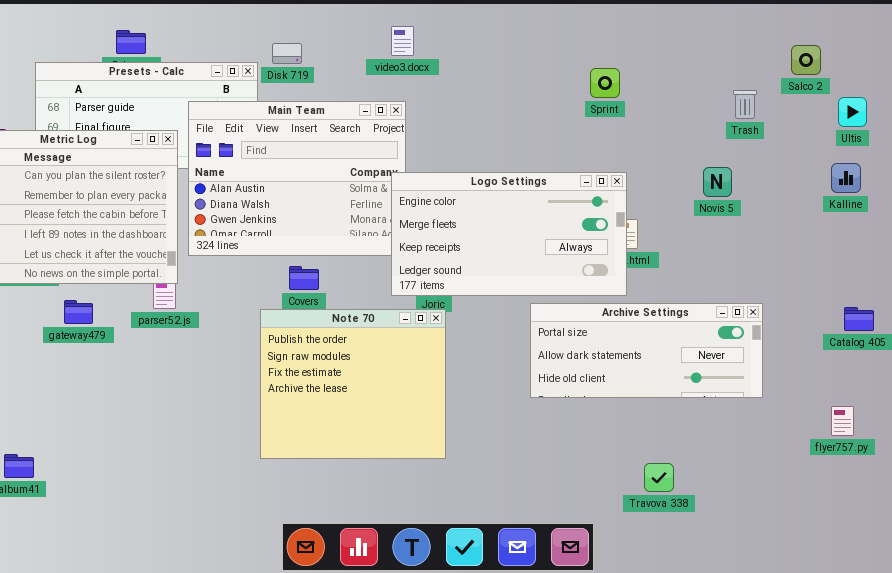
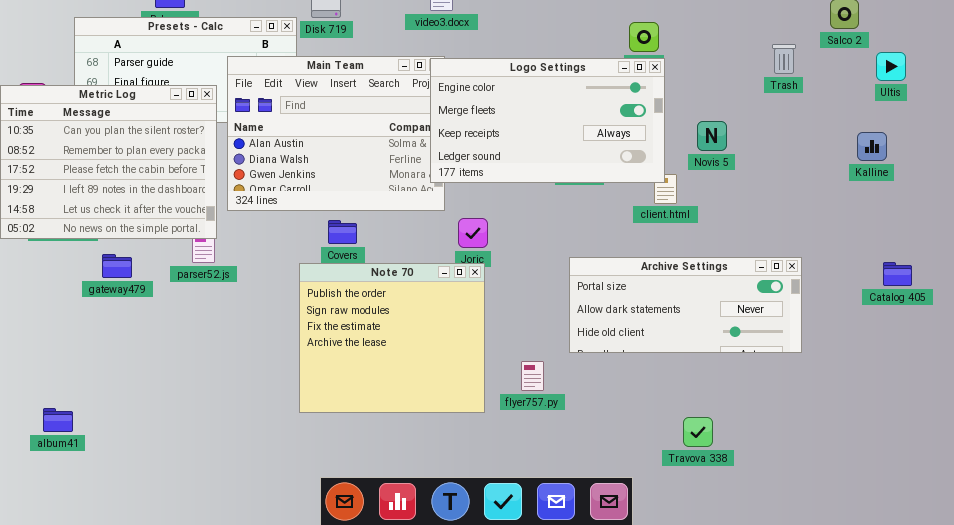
Kalline: [831,163,861,193] -> [857,132,887,161], moved
Novis 5: [703,167,732,197] -> [697,121,727,151], moved
Logo Settings: [391,172,627,296] -> [430,58,665,183], moved
flyer757.py: [831,406,854,436] -> [521,361,544,391], moved

